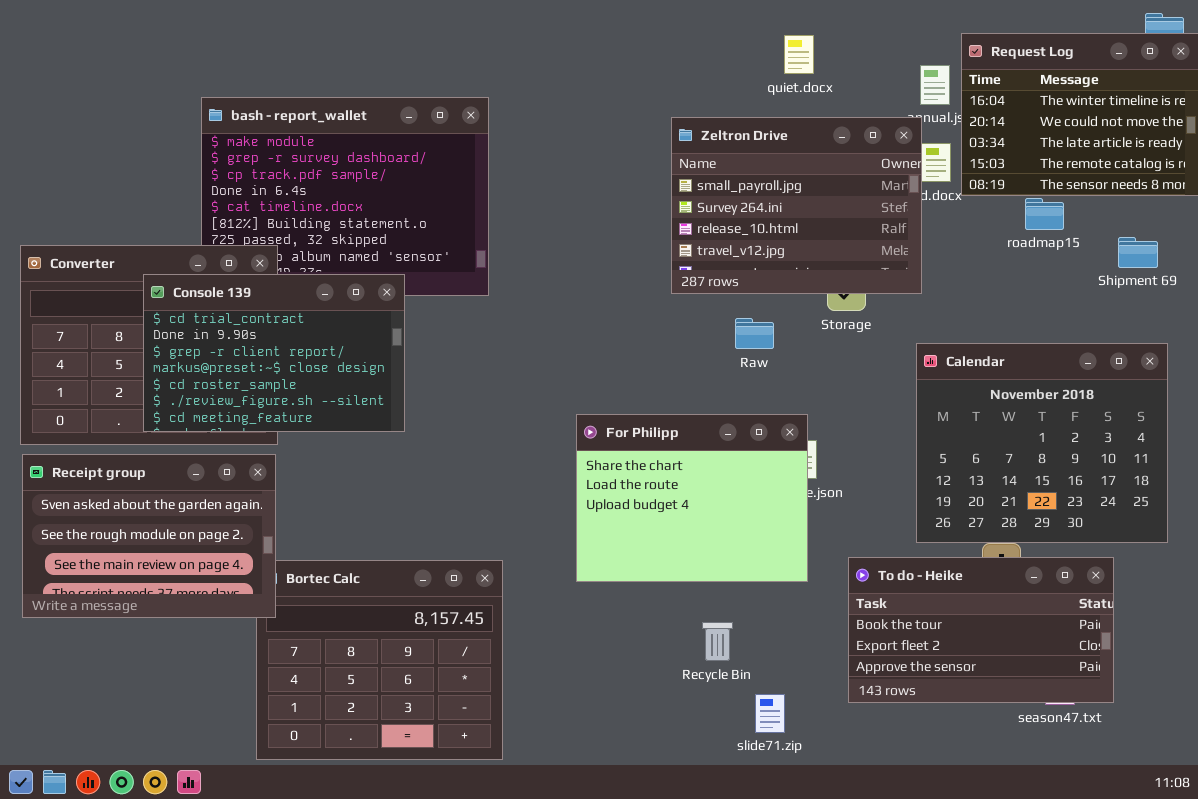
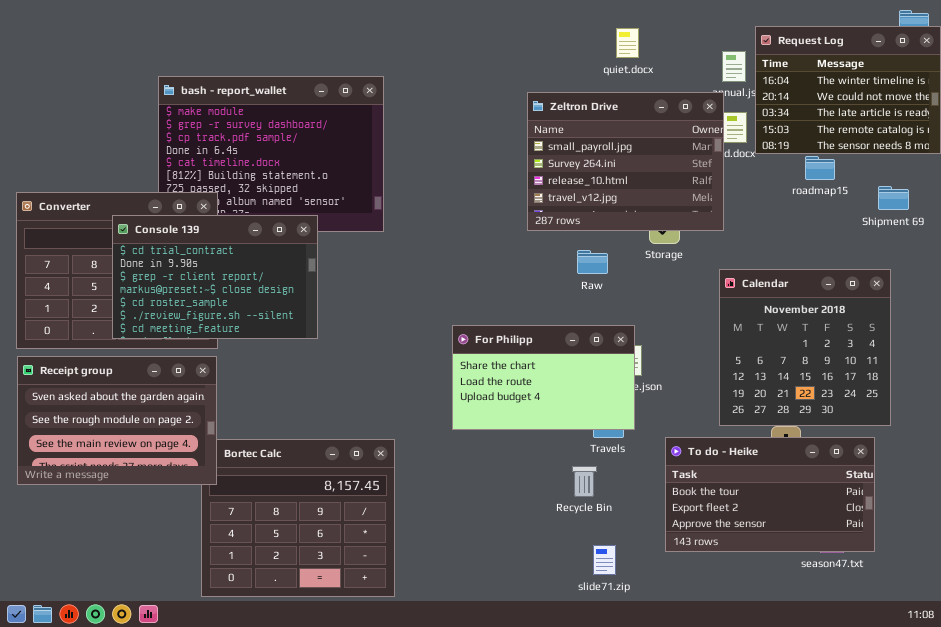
Calendar: [916,343,1168,543] -> [719,269,891,426], resized
For Philipp: [576,414,808,582] -> [452,325,635,430], resized
Recycle Bin: [702,622,733,661] -> [572,466,597,497], moved

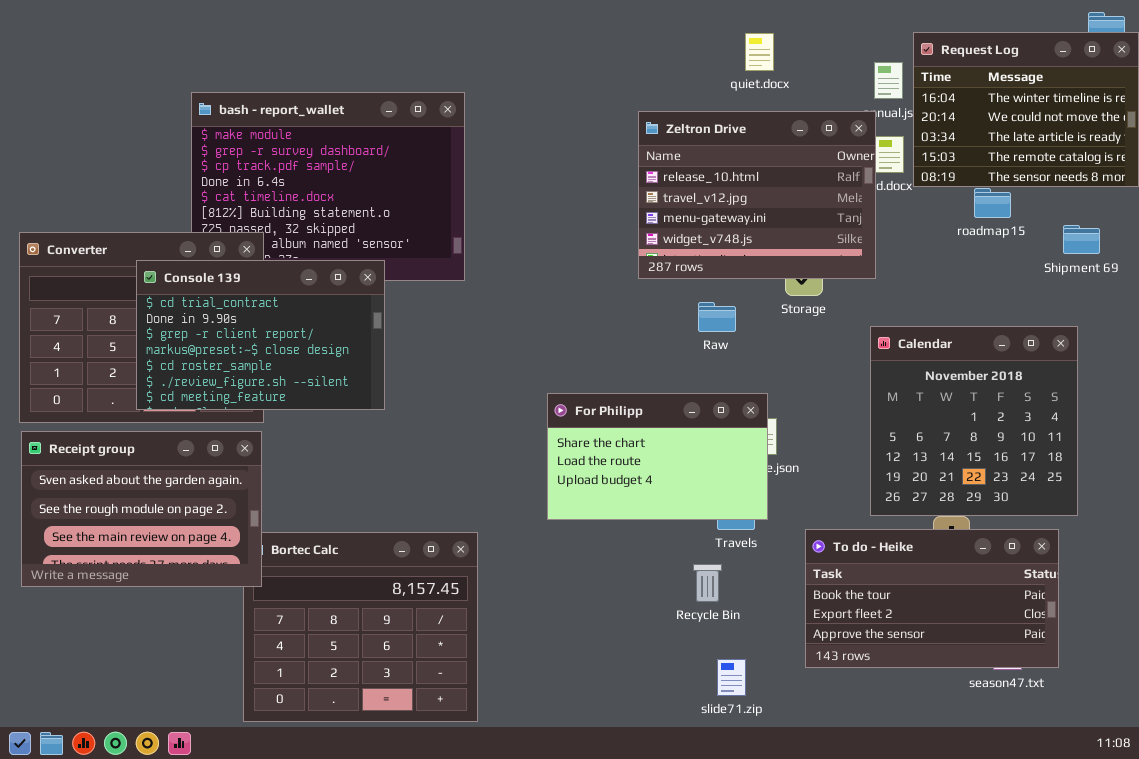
Zeltron Drive: [527,92,724,231] -> [638,111,876,279], scrolled down 2 rows

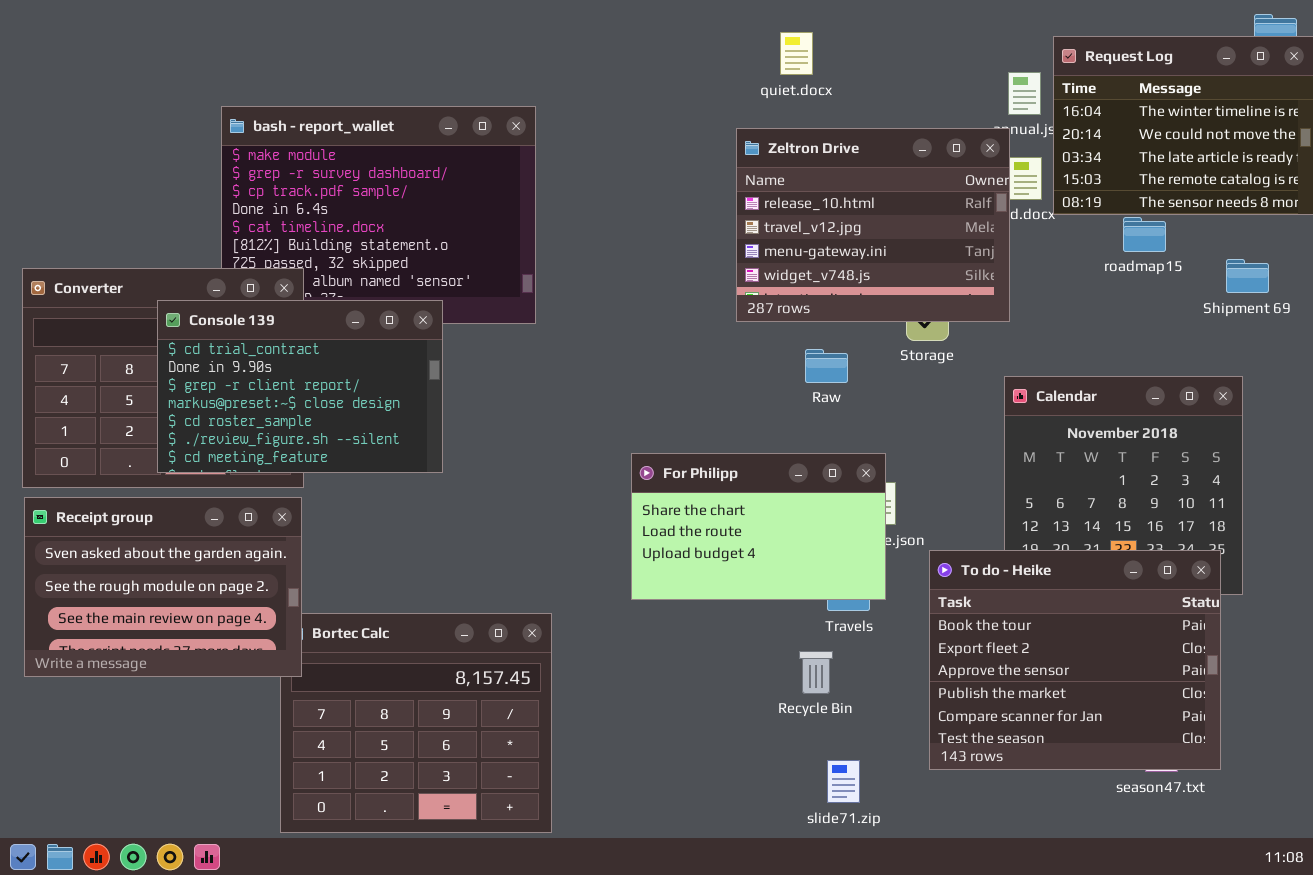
quiet.docx: [745,33,774,71] -> [780,32,813,75], moved
To do - Heike: [805,529,1059,668] -> [929,550,1221,770], resized

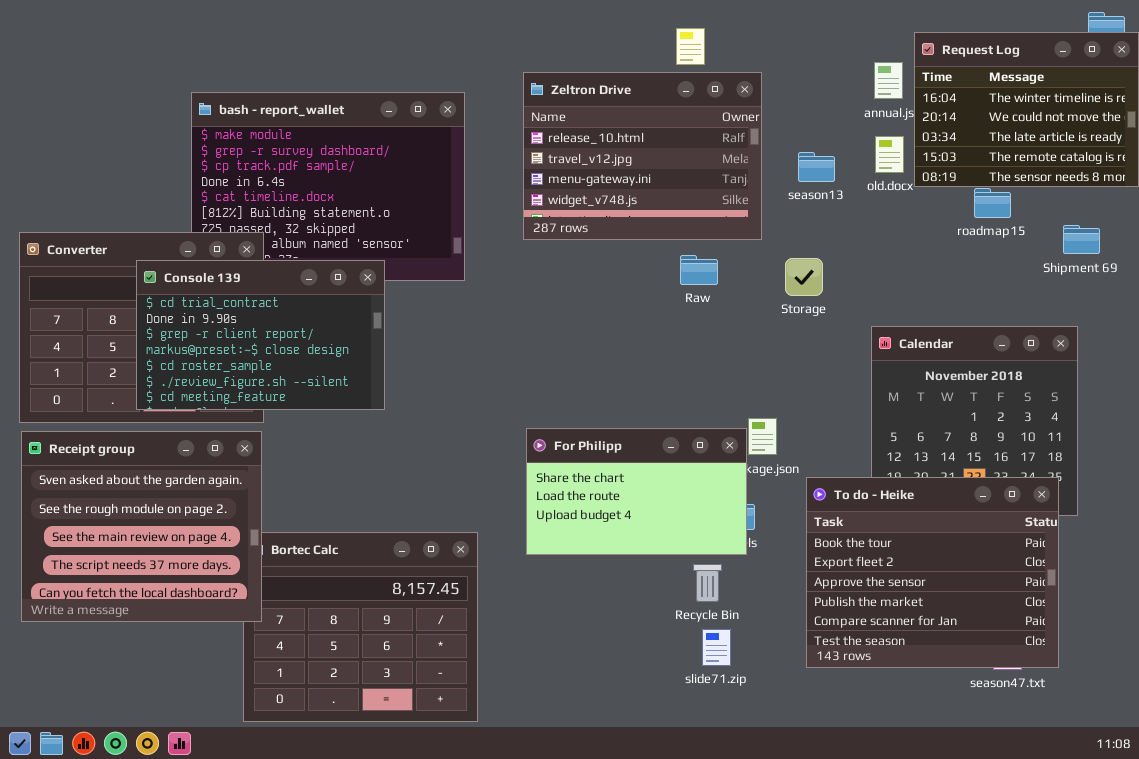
Zeltron Drive: [736,128,1010,322] -> [523,72,762,240], moved
Raw: [805,349,848,383] -> [680,255,718,285], moved
For Philipp: [631,453,886,600] -> [526,428,747,555], moved
Receipt group: [24,497,302,677] -> [21,431,262,622], resized
slide71.zip: [827,760,860,803] -> [702,629,731,666], moved

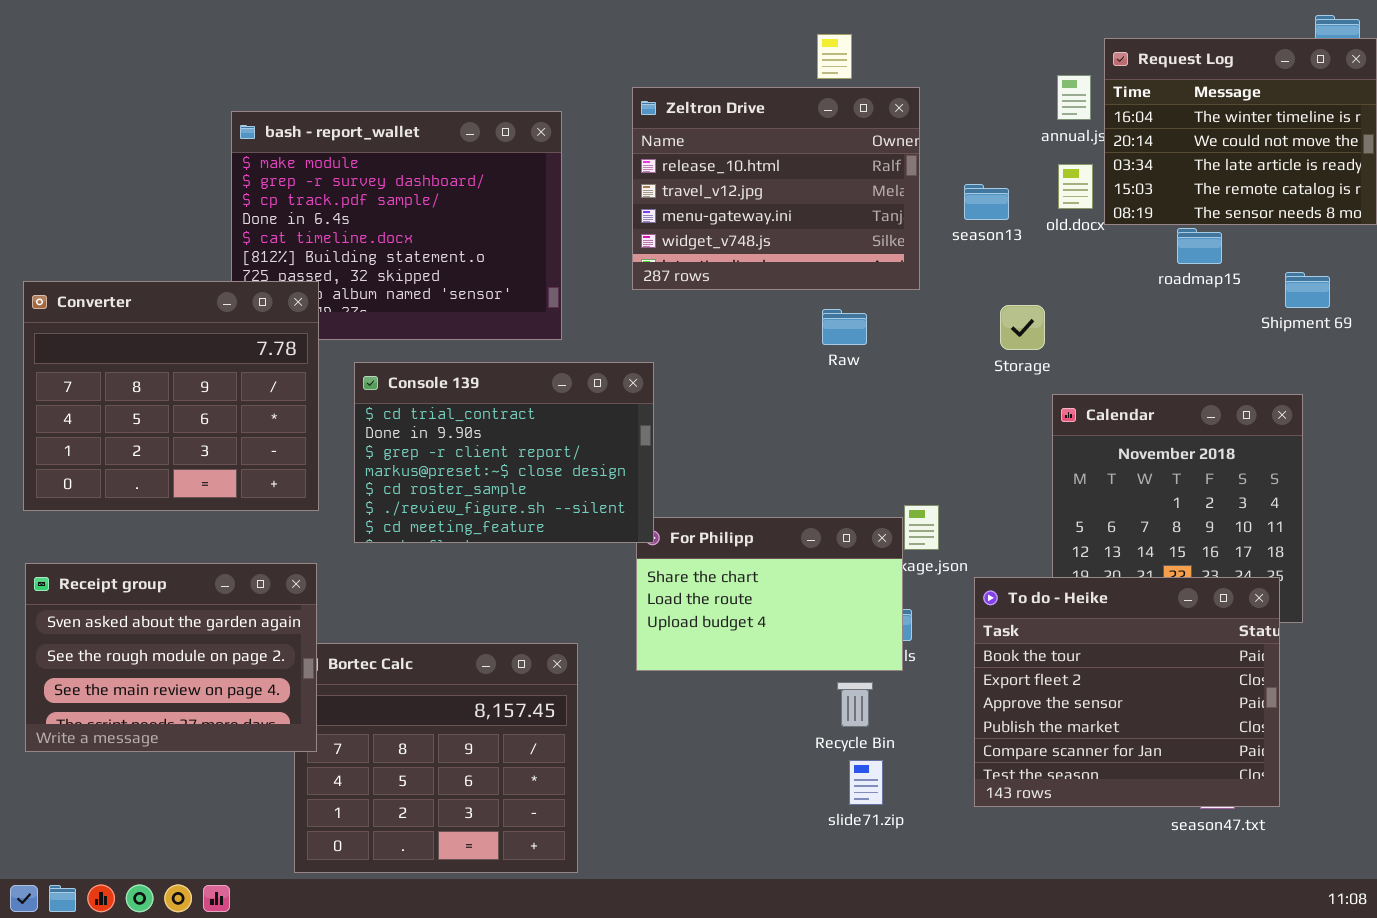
Storage: [785,258,823,296] -> [1000,305,1045,350], moved
Console 139: [136,260,385,410] -> [354,362,654,543], moved
Receipt group: [21,431,262,622] -> [25,563,317,752], resized

